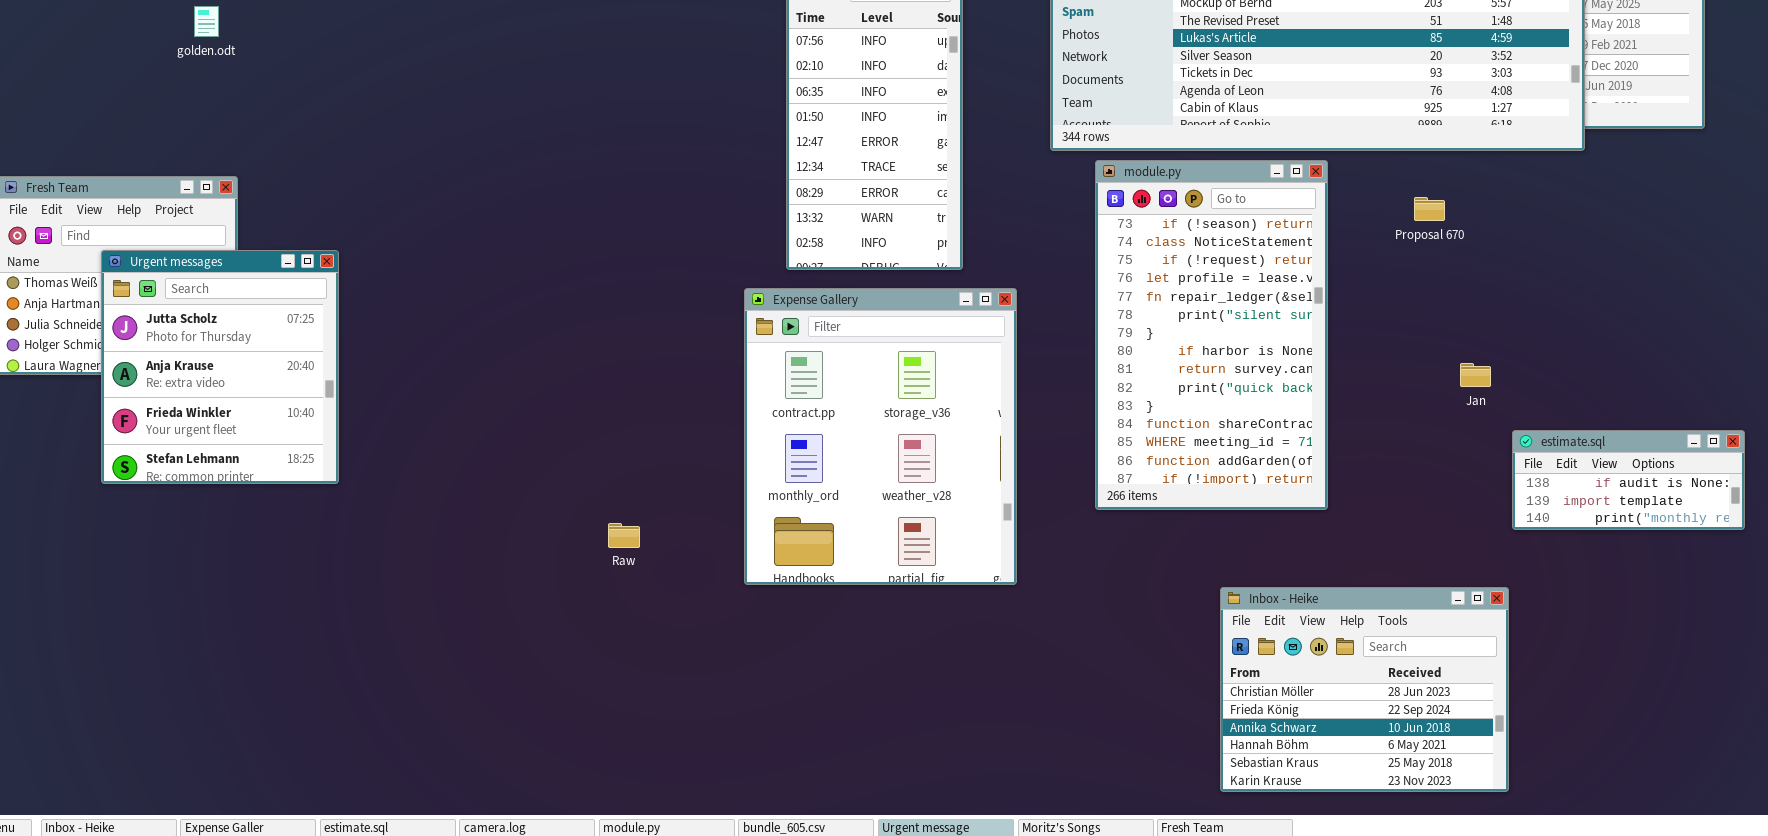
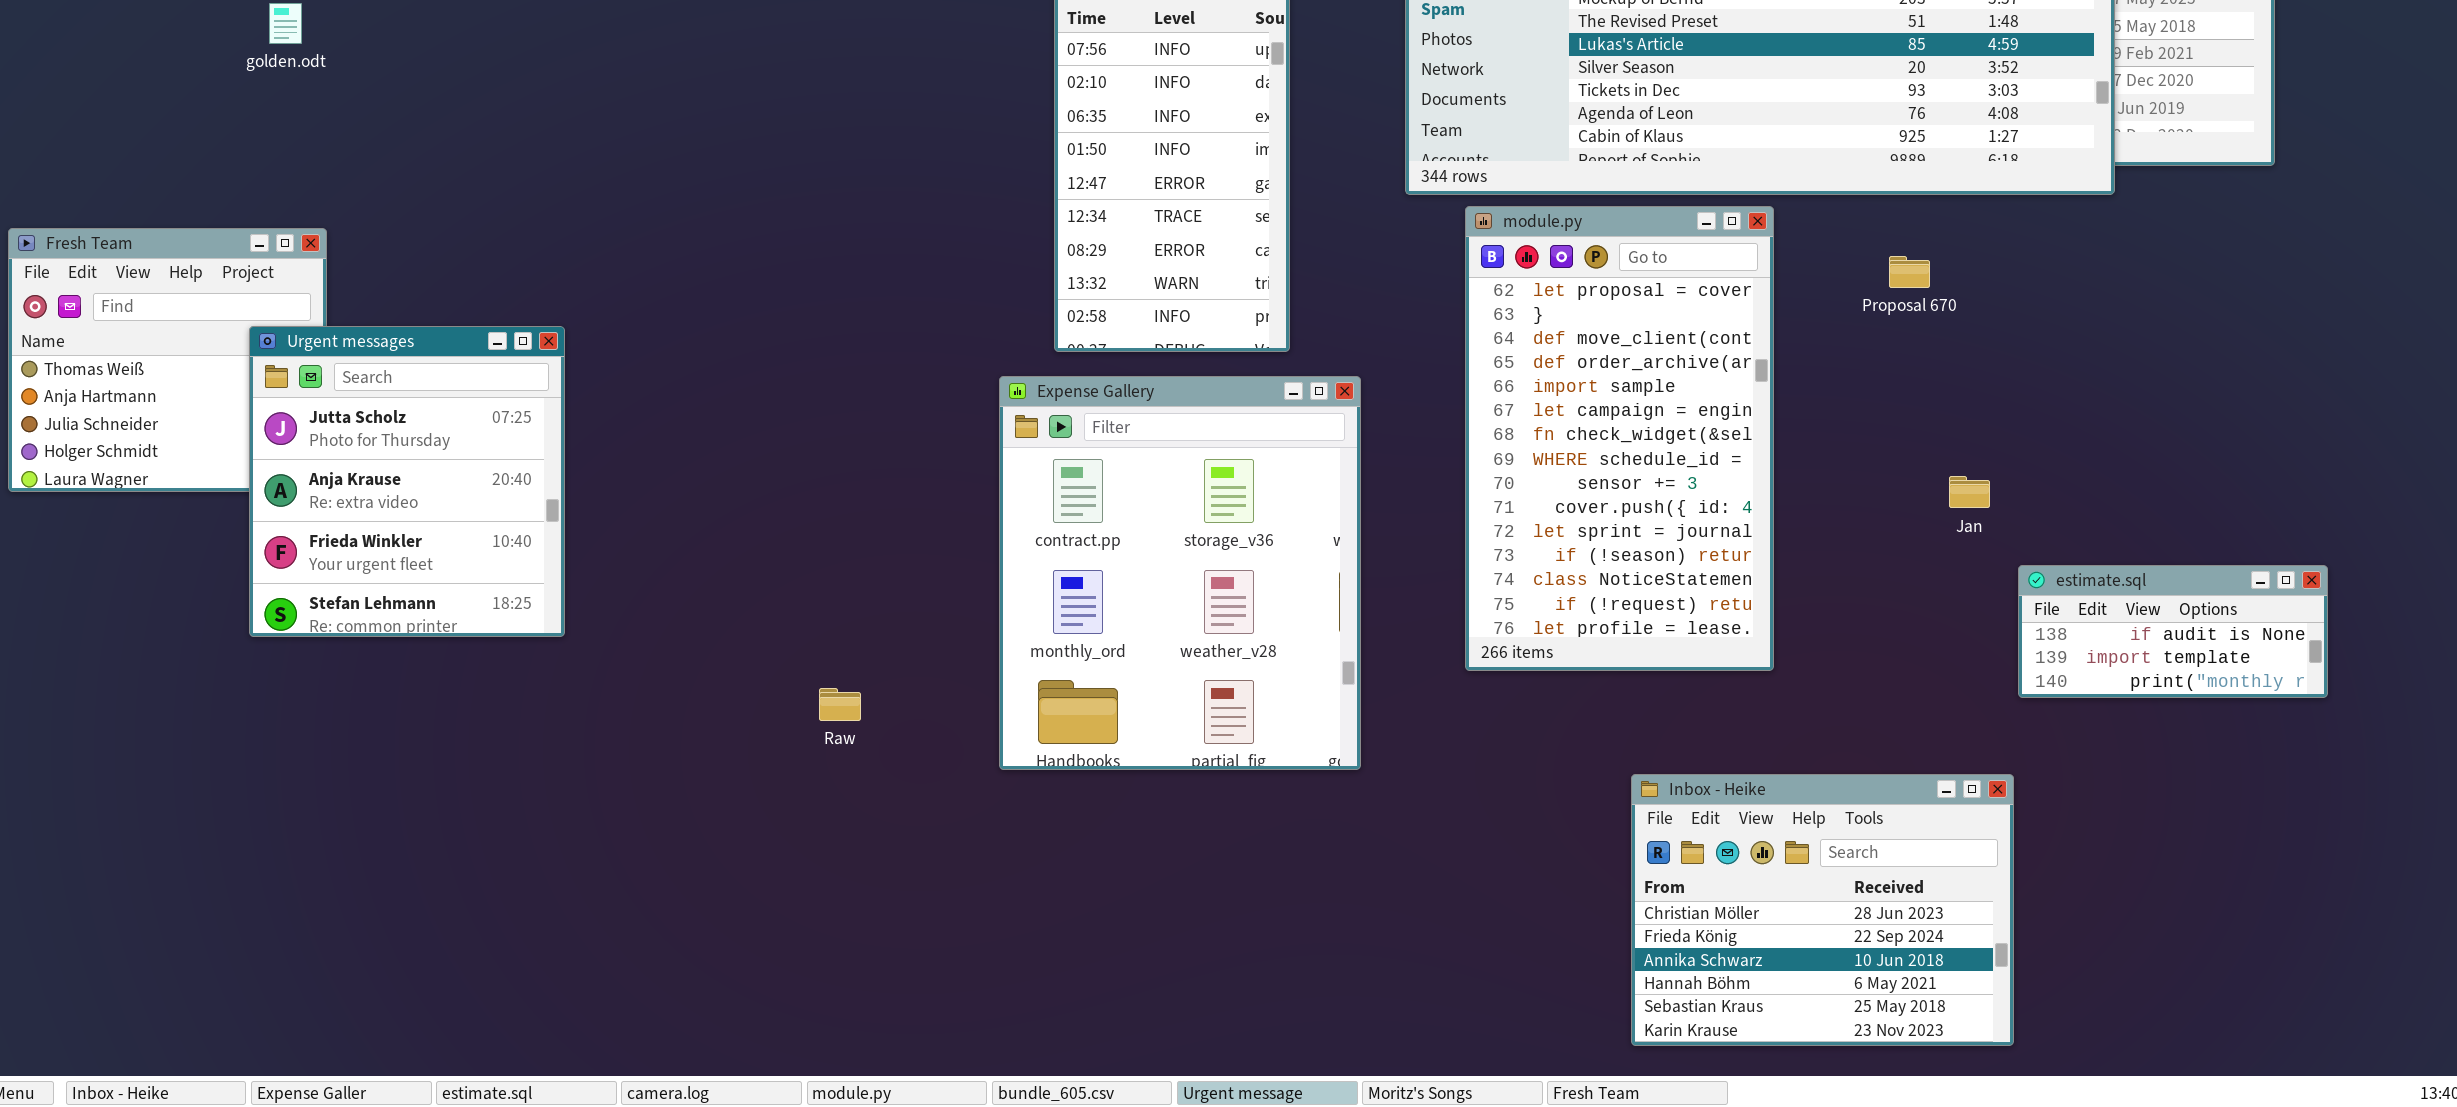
module.py: [1095,160,1328,510] -> [1465,206,1774,671], scrolled up 11 rows
Urgent messages: [101,250,339,484] -> [249,326,565,637], moved

